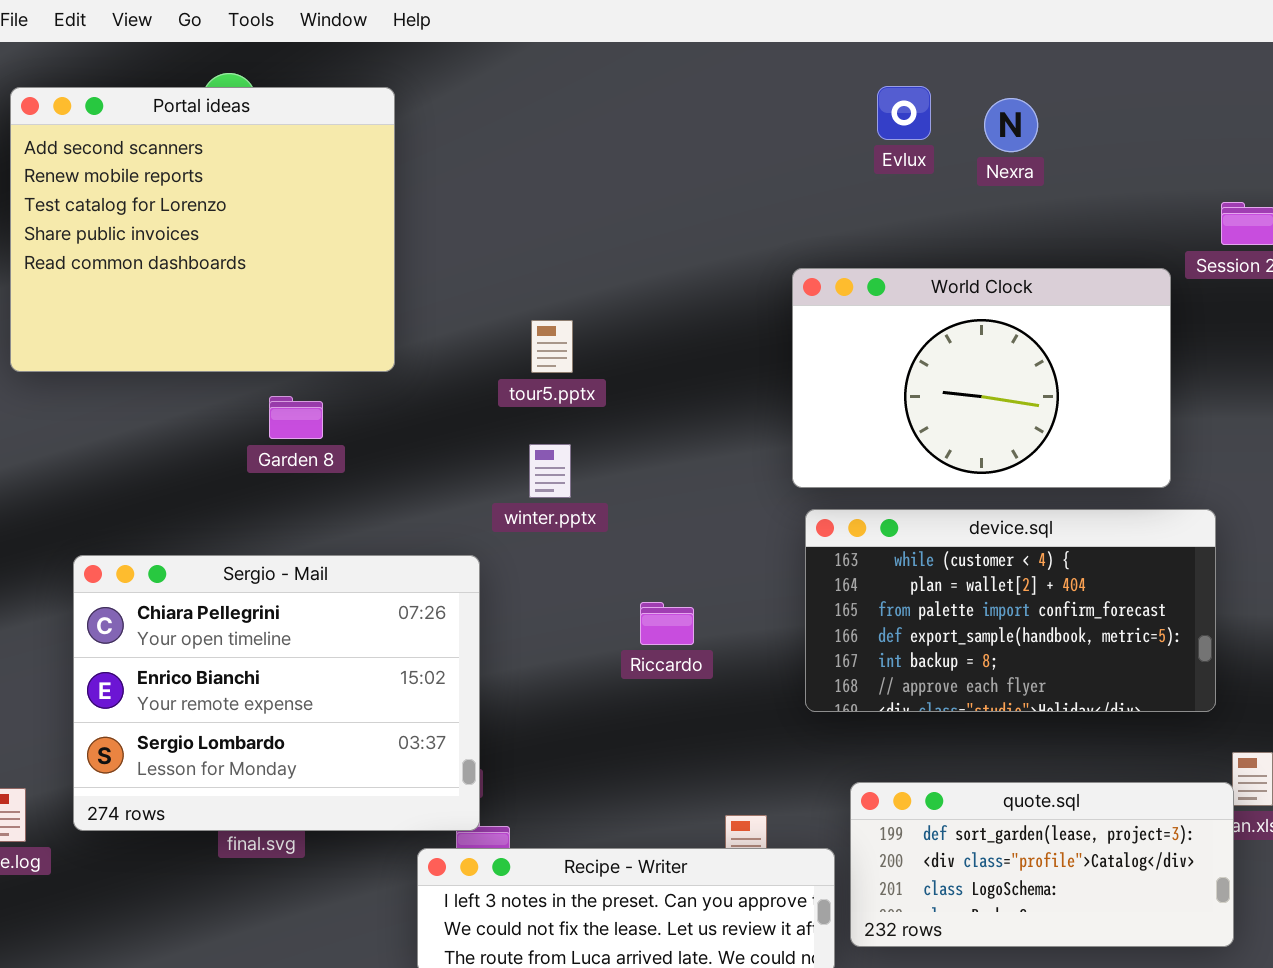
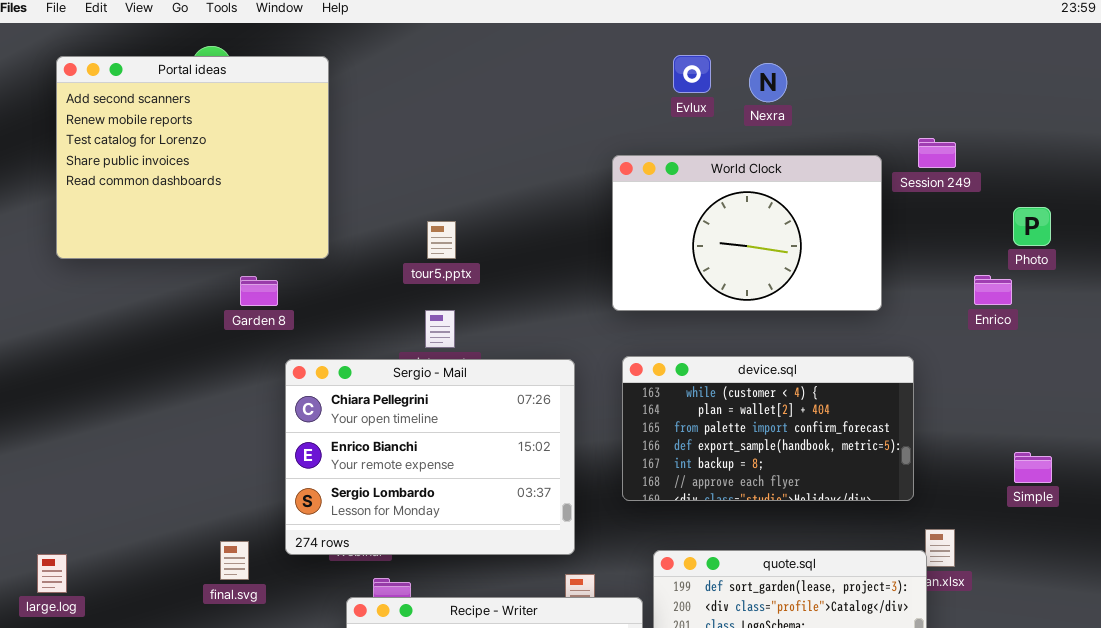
World Clock: [792,268,1171,488] -> [612,155,882,311], moved
Sergio - Mail: [73,555,480,831] -> [285,359,575,555], moved

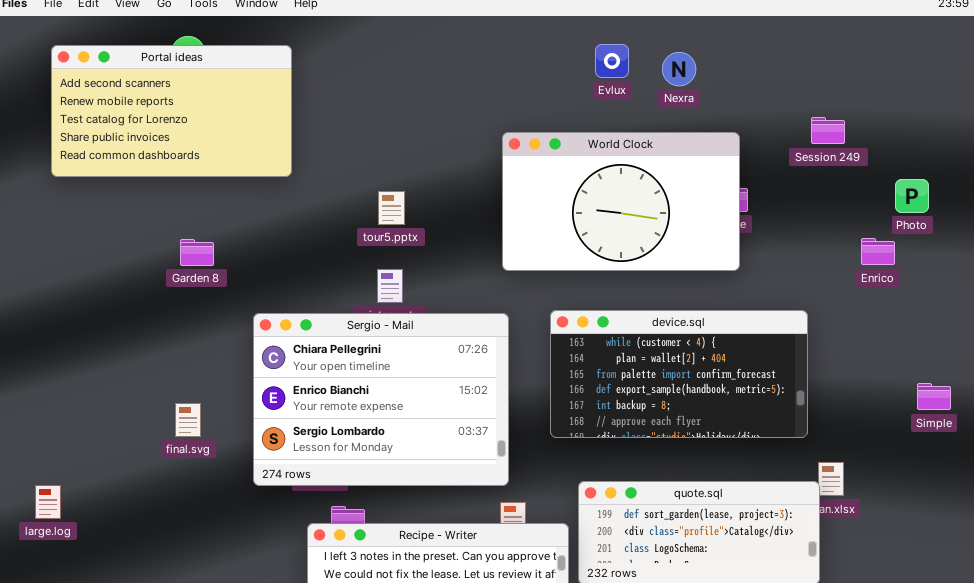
Portal ideas: [56,56,329,259] -> [51,45,292,177], resized
World Clock: [612,155,882,311] -> [502,132,740,271], moved
Garden 8: [240,276,278,306] -> [180,239,214,266], moved
Simple: [1014,452,1052,483] -> [917,383,951,410], moved
final.svg: [220,541,249,580] -> [175,403,201,437], moved

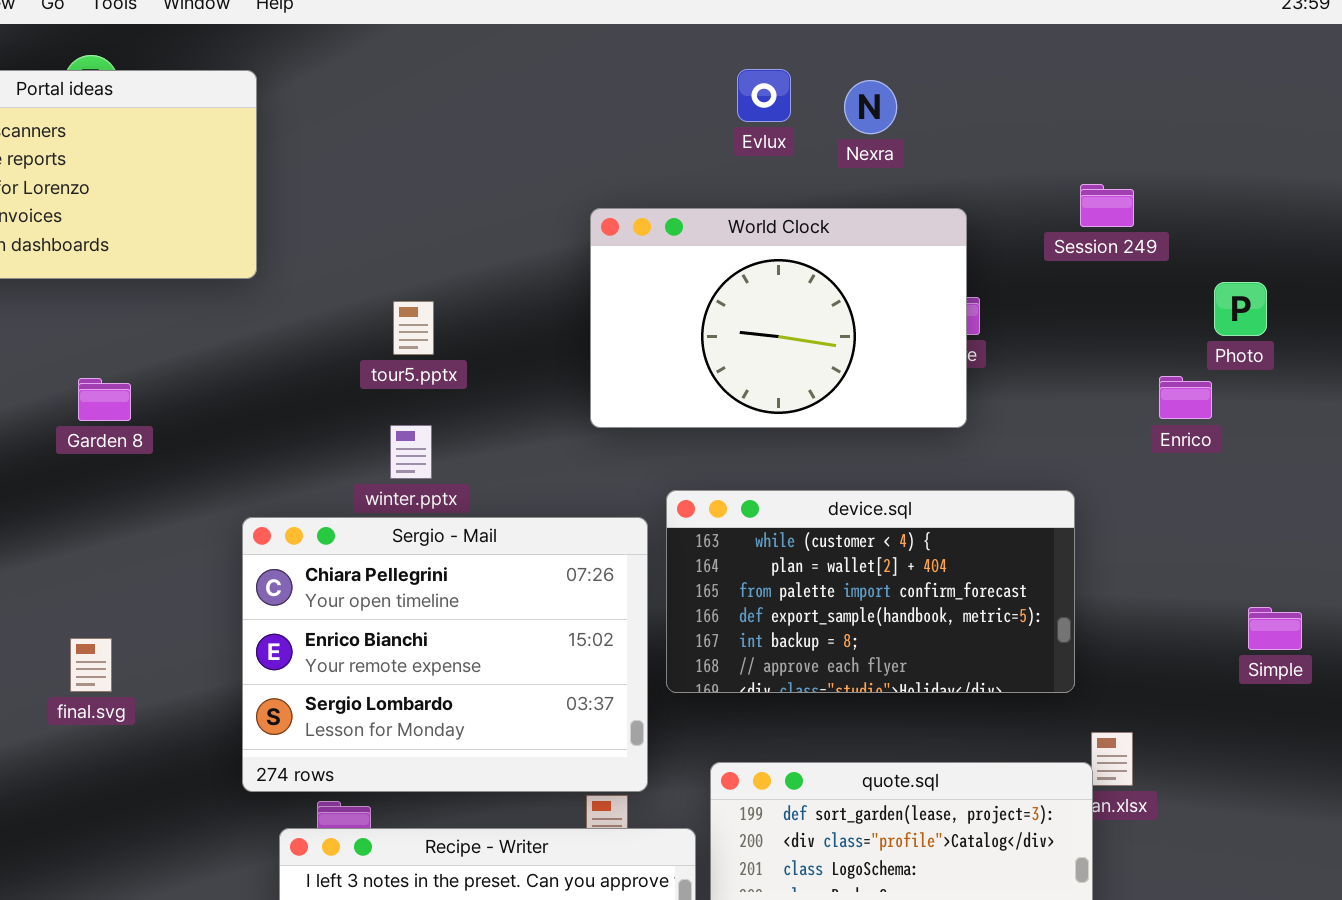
Sergio - Mail: [253,313,509,486] -> [242,517,648,792], moved

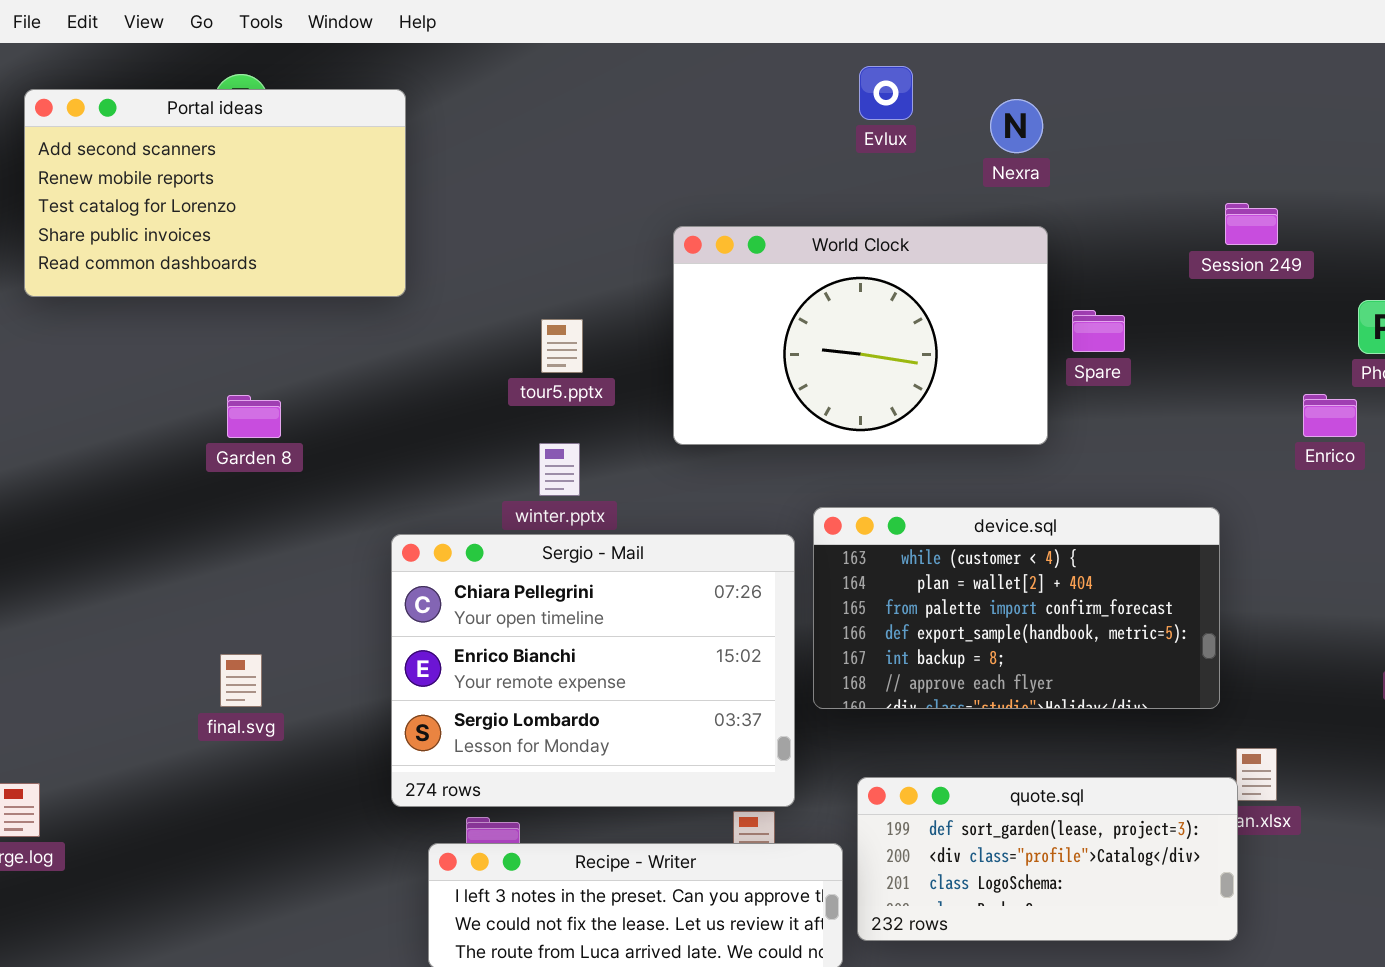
Evlux: [737,69,791,122] -> [859,66,913,120], moved
World Clock: [590,208,967,428] -> [673,226,1048,445], moved

